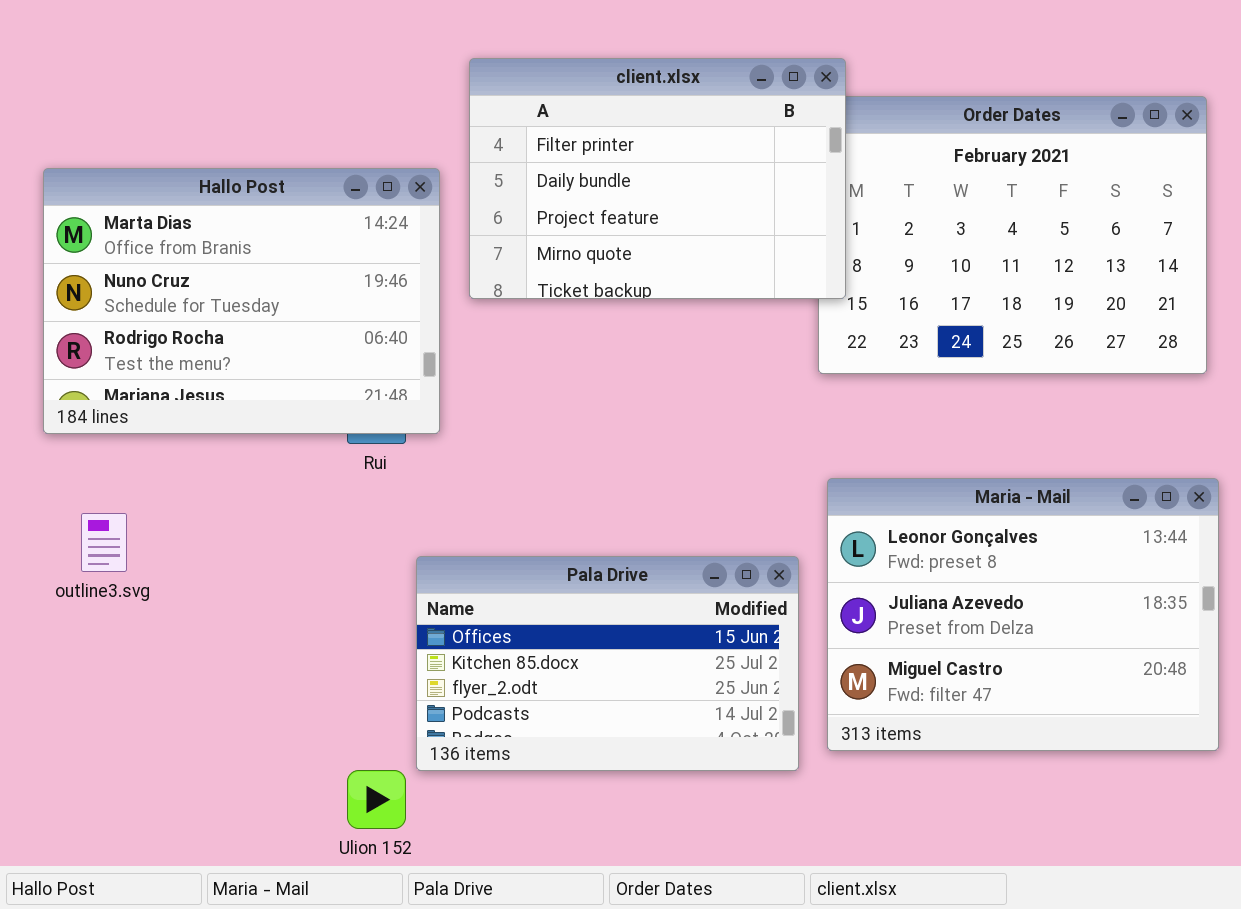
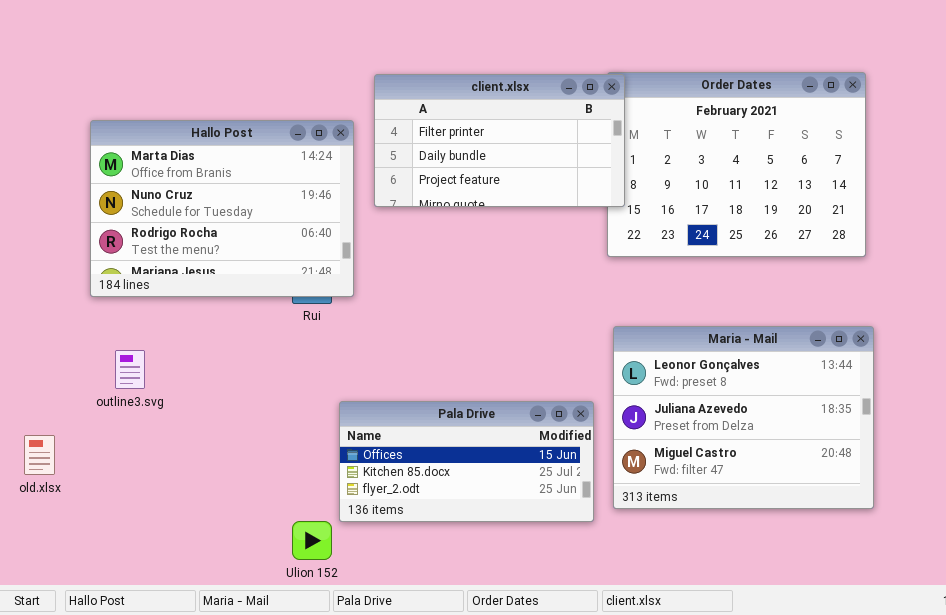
client.xlsx: [469,58,846,299] -> [374,74,625,207], resized
Pala Drive: [416,556,799,771] -> [339,401,594,522], resized

